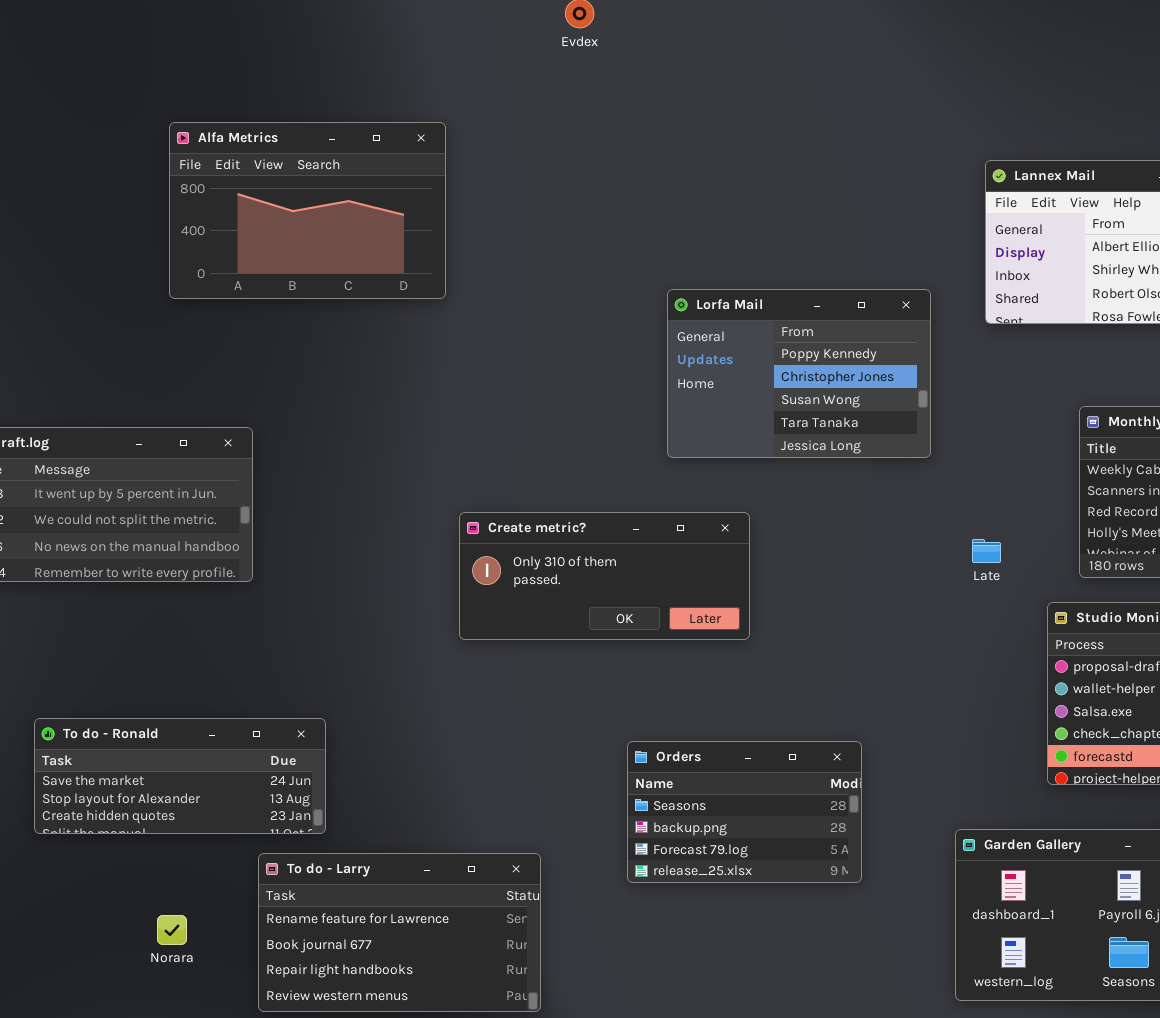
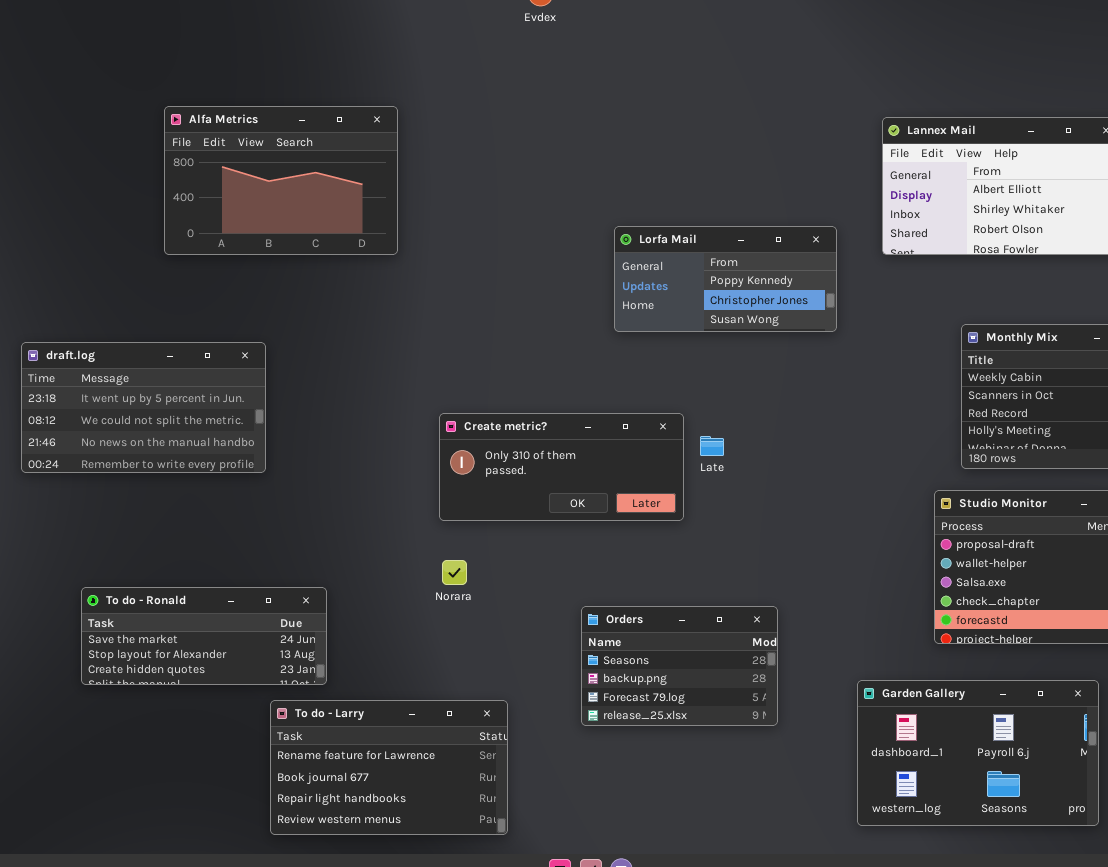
Alfa Metrics: [169,122,446,299] -> [164,106,398,255], moved
Lorfa Mail: [667,289,931,458] -> [614,226,837,332], resized
Late: [972,539,1001,563] -> [700,436,724,456], moved
Norara: [157,915,187,945] -> [442,560,467,585], moved

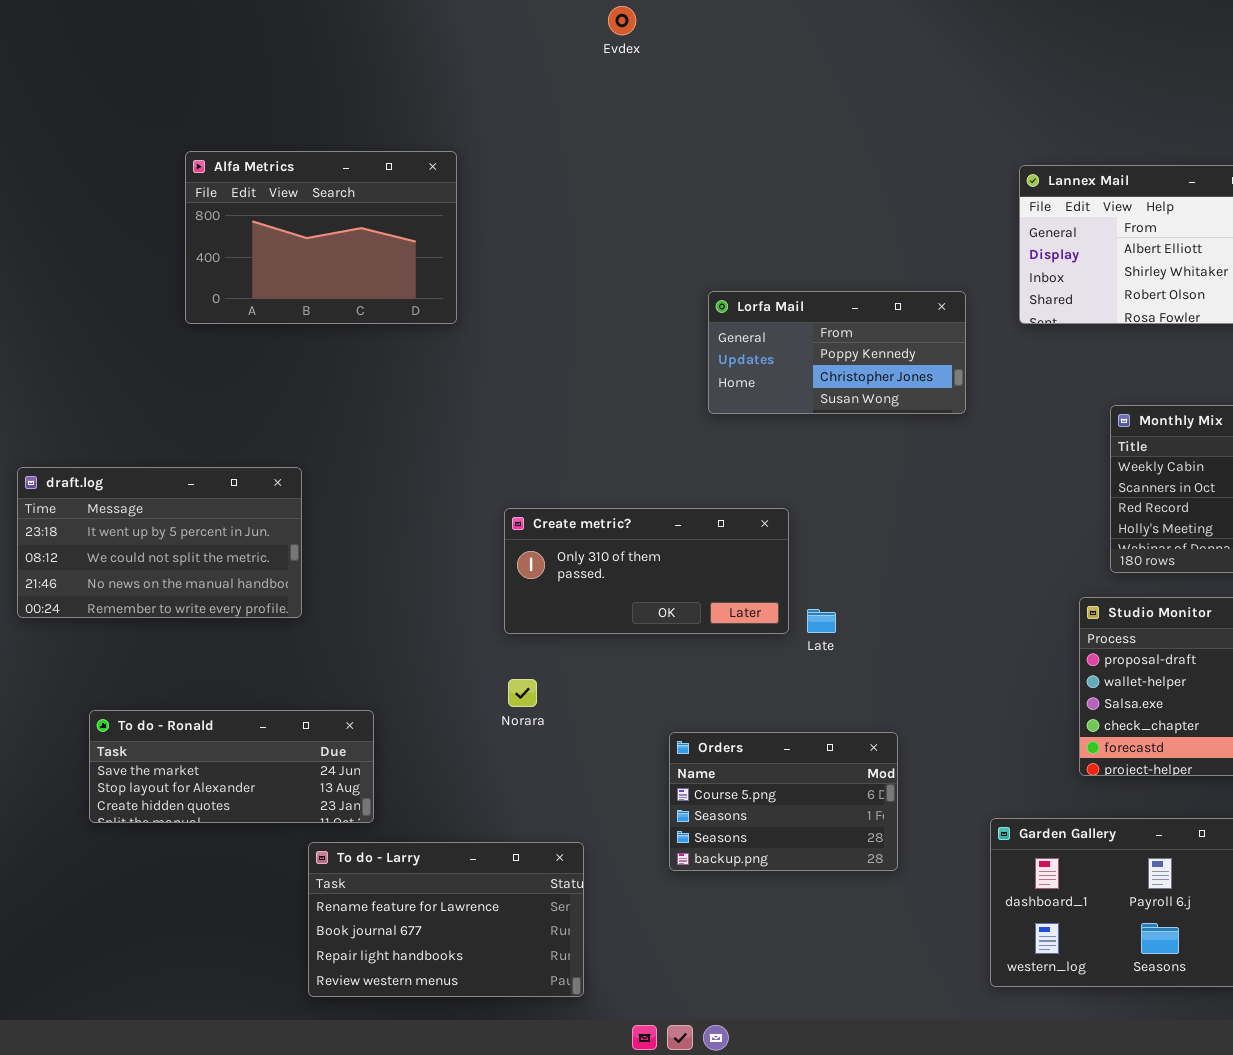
draft.log: [21,342,266,473] -> [17,467,302,618], moved
Late: [700,436,724,456] -> [807,609,836,633], moved
Orders: [581,606,778,726] -> [669,732,898,871], scrolled up 2 rows

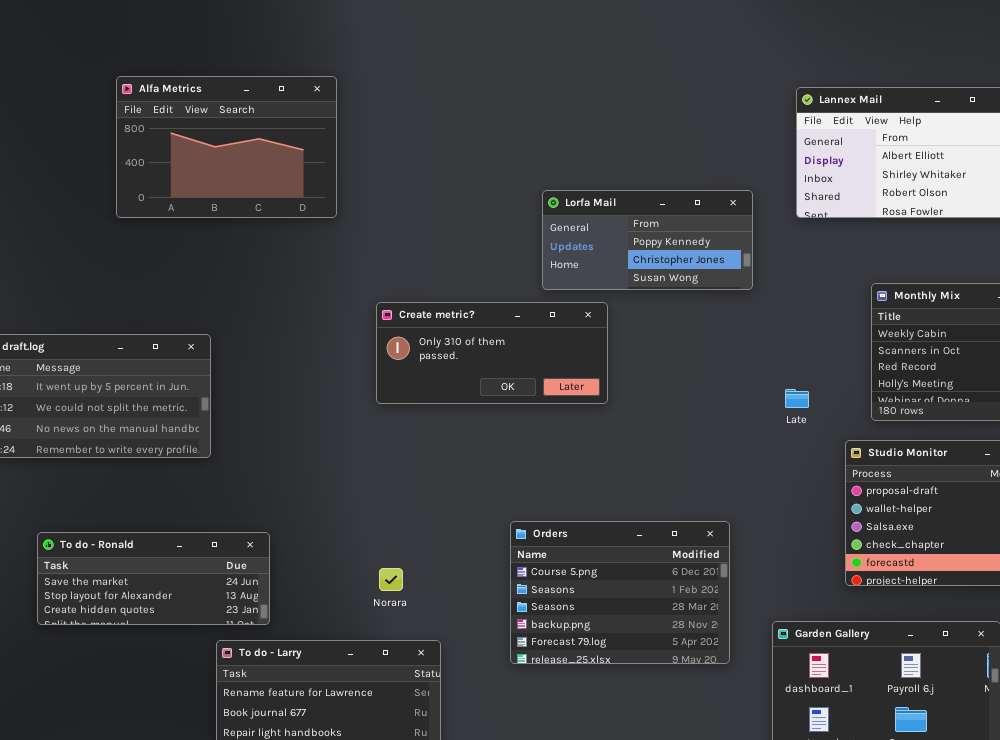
Create metric?: [504,508,789,634] -> [376,302,608,404], moved
Late: [807,609,836,633] -> [785,389,809,408], moved
Norara: [508,679,537,707] -> [379,568,403,591], moved
Orders: [669,732,898,871] -> [510,521,730,664], resized

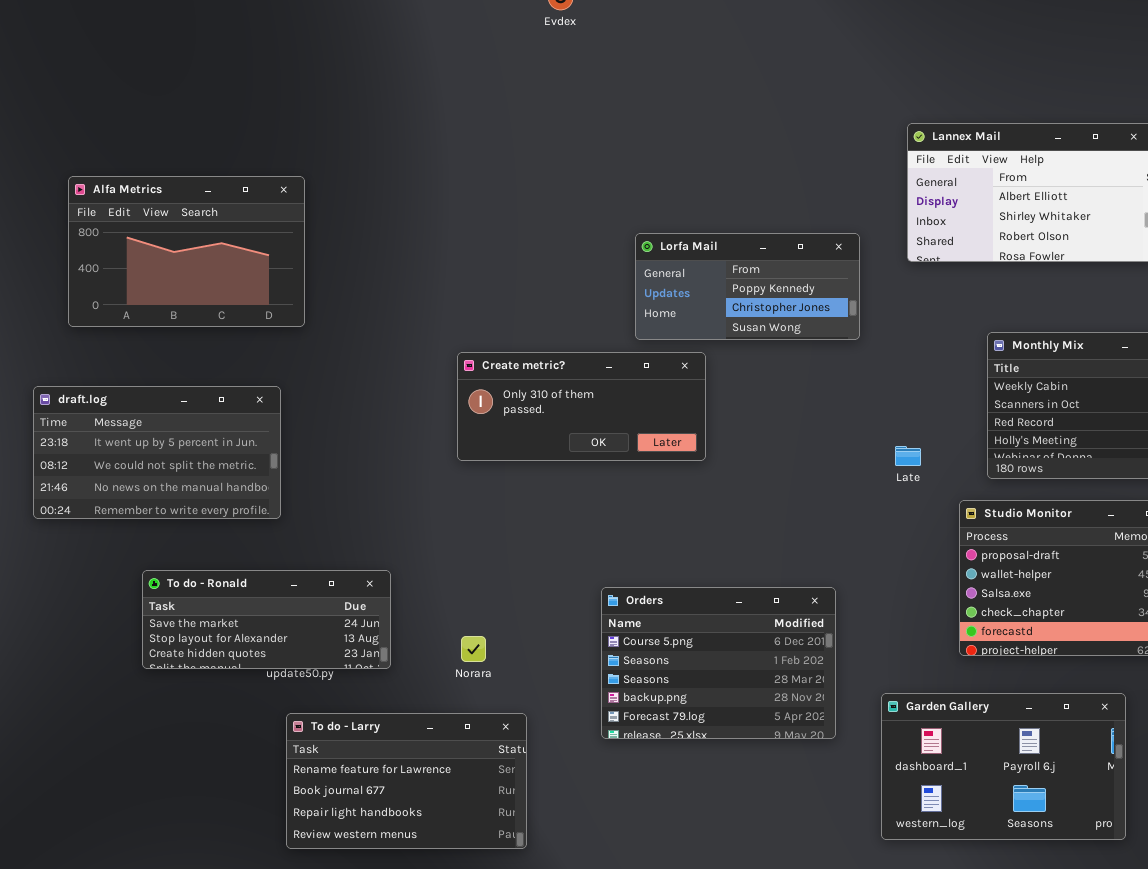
Alfa Metrics: [116,76,337,218] -> [68,176,305,327], moved
To do - Ronald: [37,532,270,625] -> [142,570,391,669], moved

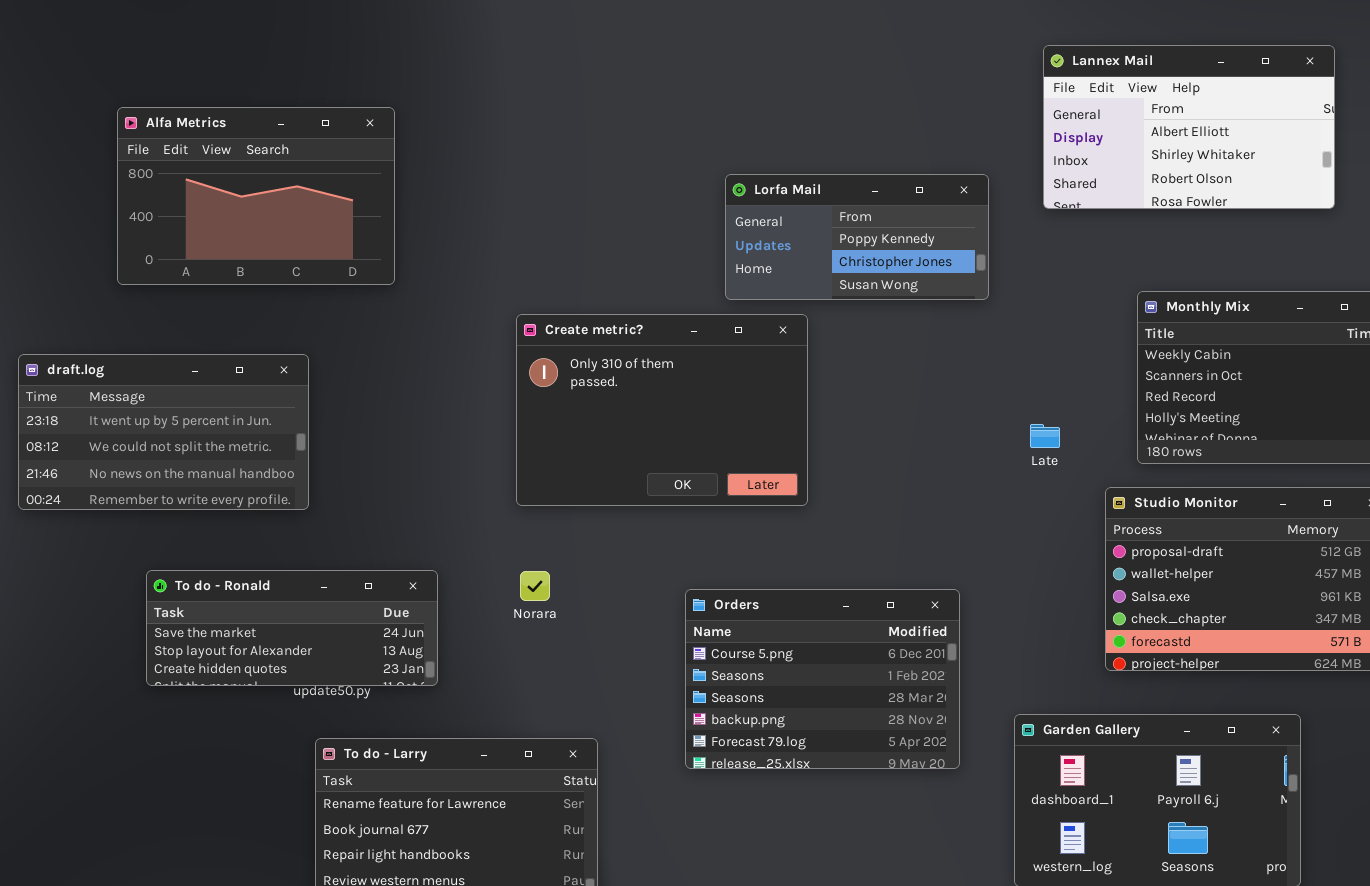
Alfa Metrics: [68,176,305,327] -> [117,107,395,285], moved
Create metric?: [457,352,706,461] -> [516,314,808,506], resized
Norara: [461,636,486,662] -> [520,571,550,601], moved

